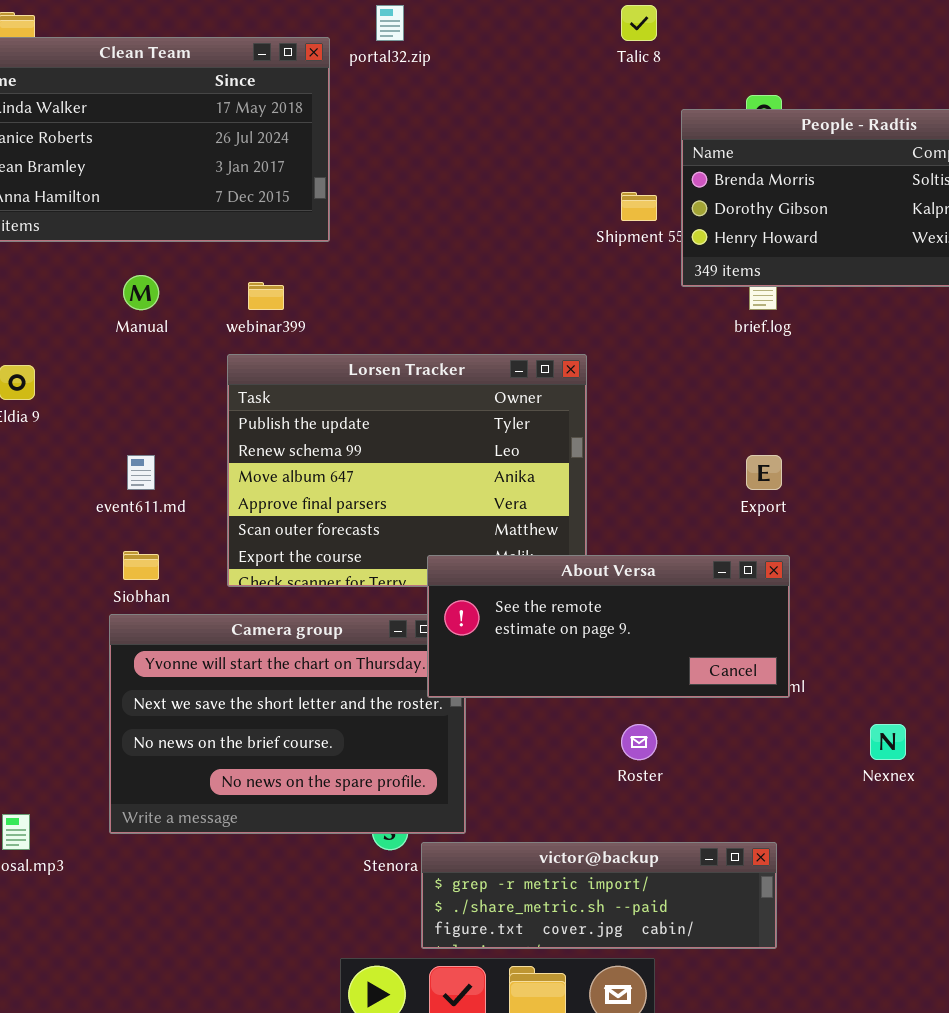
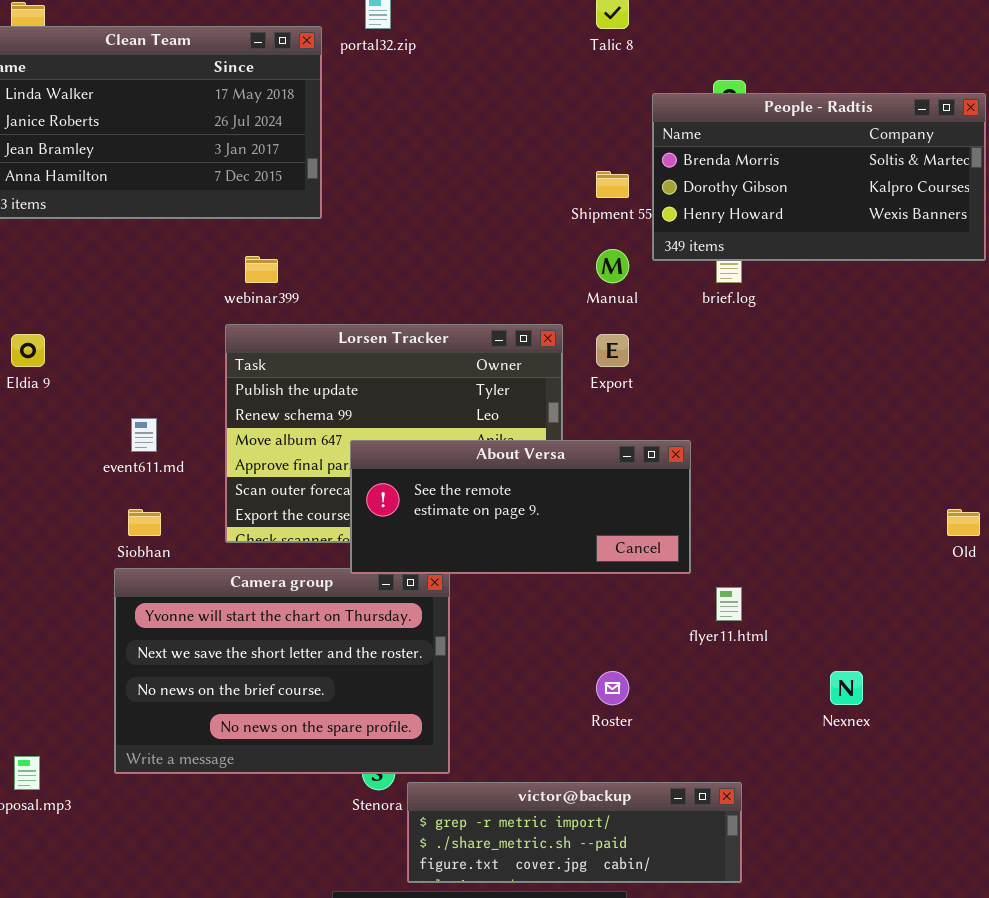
Manual: [123,275,159,310] -> [596,249,629,283], moved
Export: [746,455,782,490] -> [596,334,629,367], moved
About Versa: [427,555,790,698] -> [350,440,691,574], moved

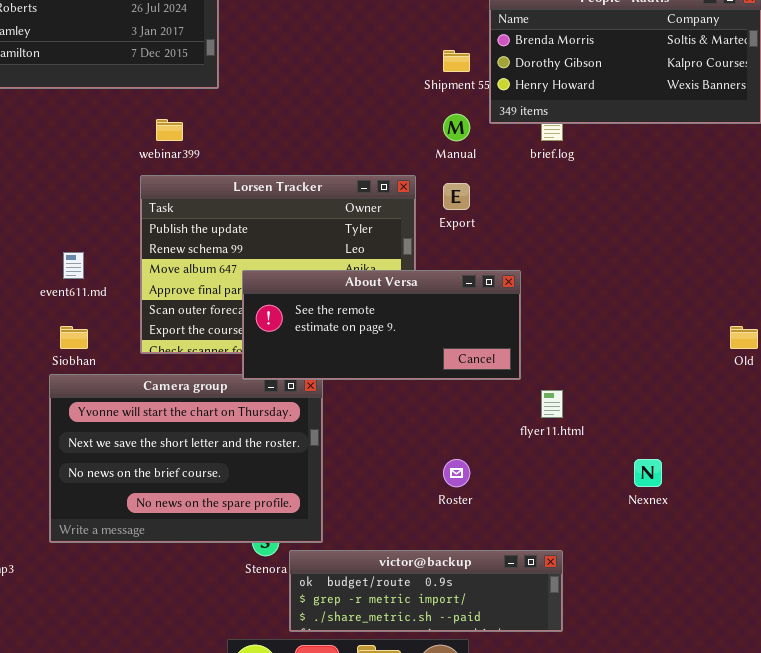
victor@backup: [407,782,742,883] -> [289,550,563,632], scrolled up 1 row

